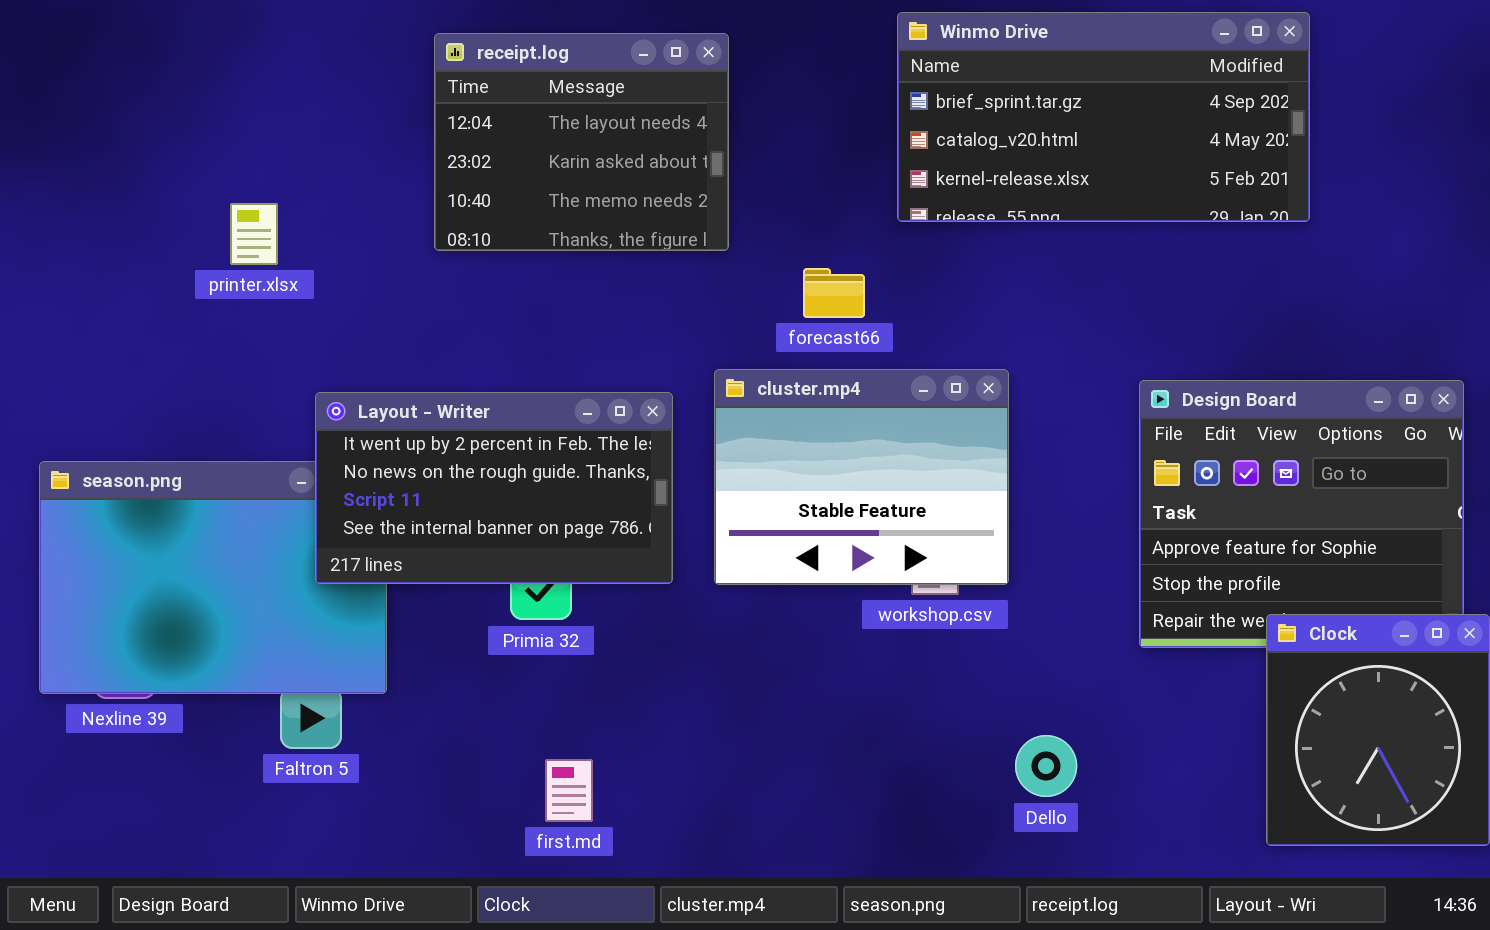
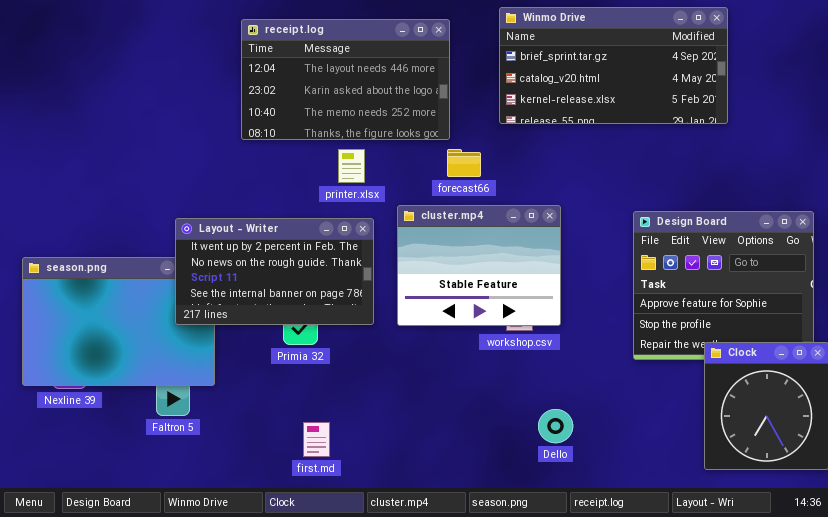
receipt.log: [434,33,729,251] -> [241,19,450,140], resized
printer.xlsx: [230,203,278,265] -> [338,149,365,183], moved
Dello: [1015,735,1077,797] -> [538,409,573,443], moved

